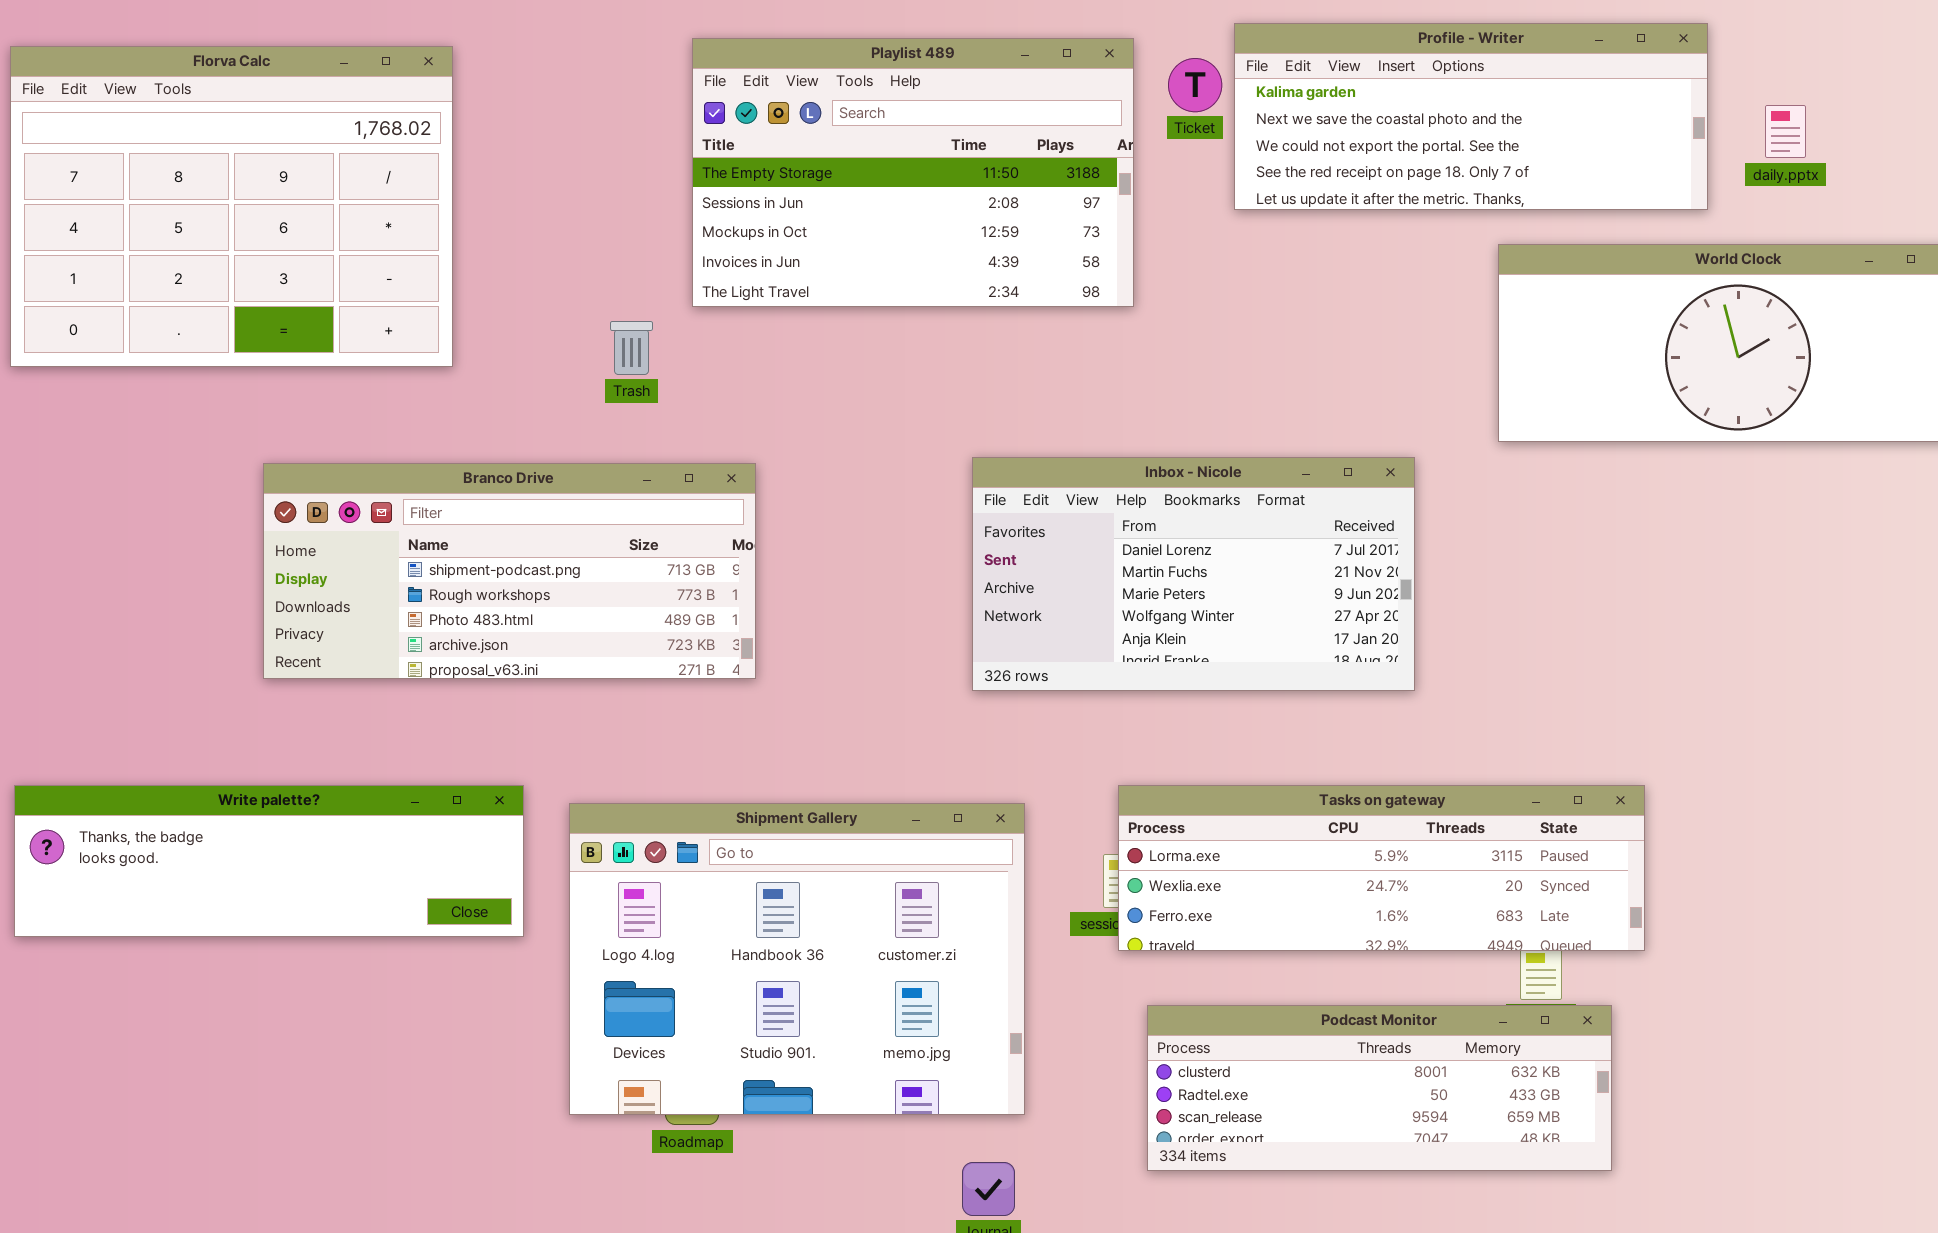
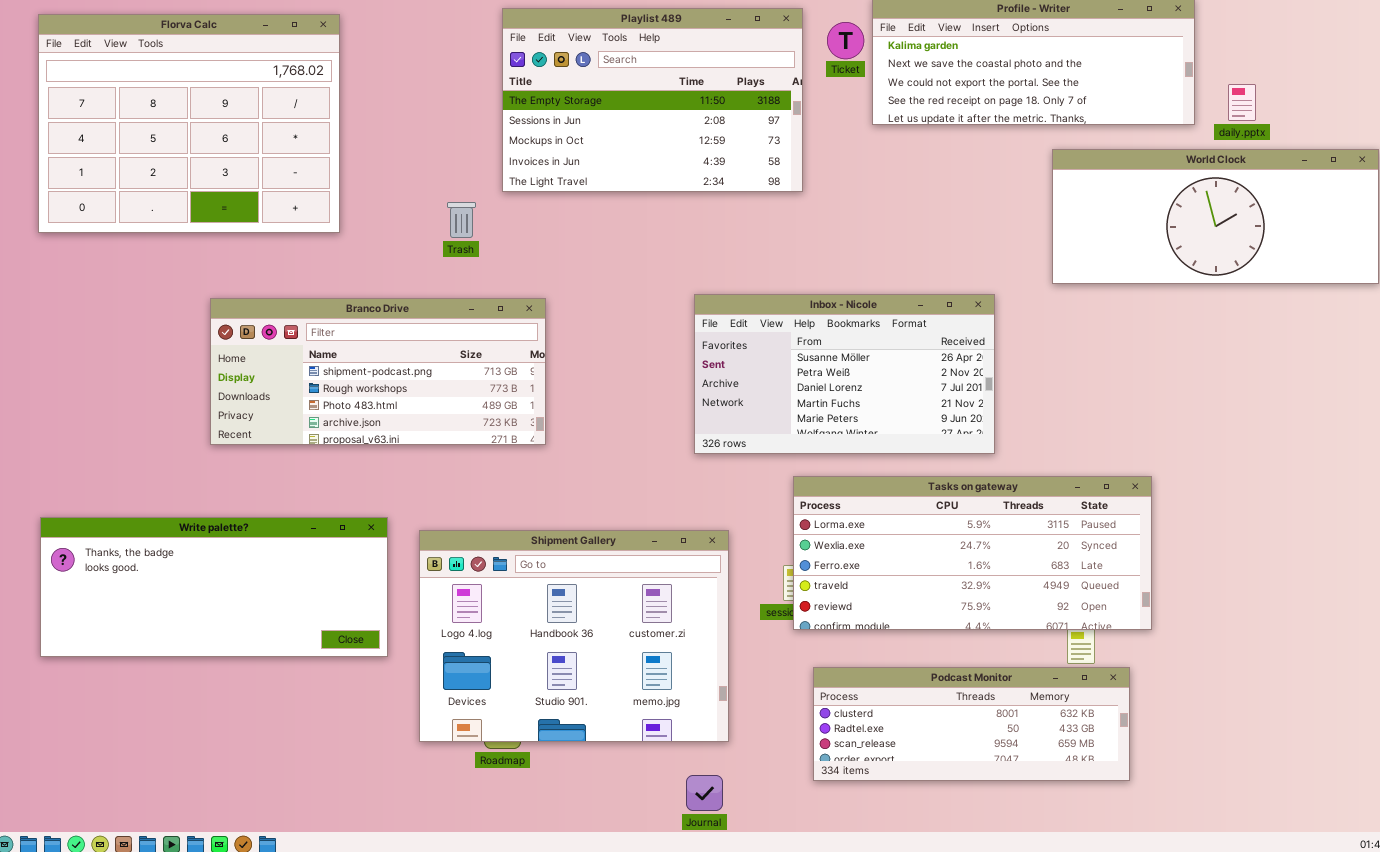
daily.pptx: [1765,105,1806,158] -> [1228,84,1256,121], moved
Inbox - Nicole: [972,457,1415,691] -> [694,294,995,454], scrolled up 2 rows
Write palette?: [14,785,524,937] -> [40,517,388,657], resized
Tasks on gateway: [1118,785,1645,951] -> [793,476,1152,630], resized

